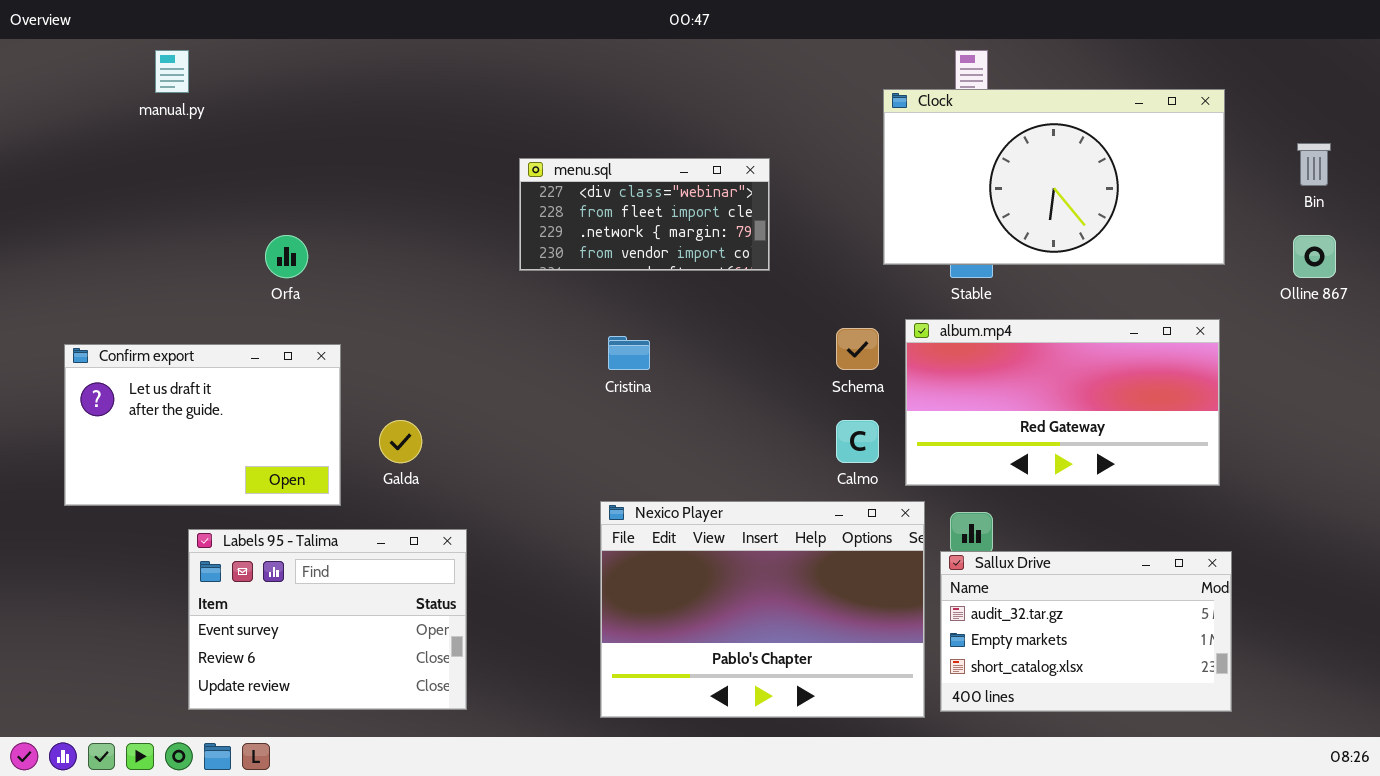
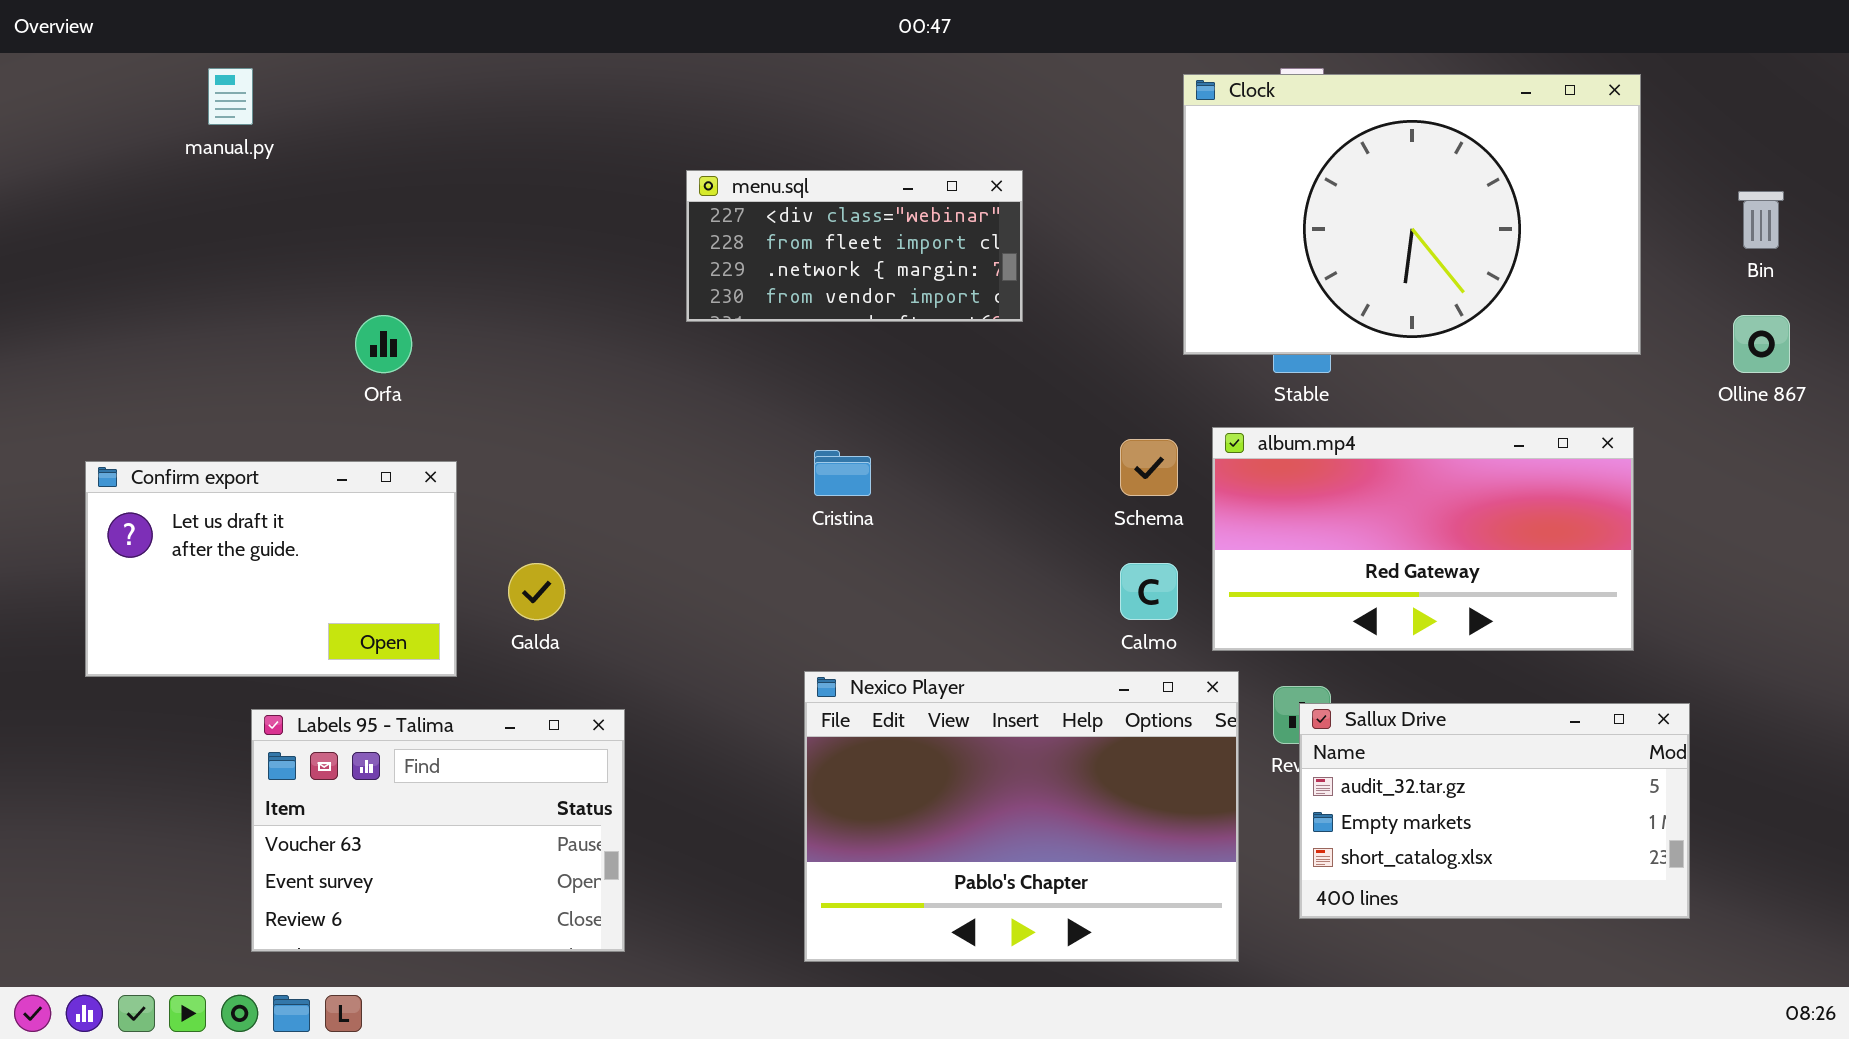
Clock: [883,89,1225,265] -> [1183,74,1641,355], resized
menu.sql: [519,158,770,271] -> [686,170,1023,322], moved
Labels 95 - Talima: [188,529,467,710] -> [251,709,625,952], scrolled up 1 row
Sallux Drive: [940,551,1232,712] -> [1299,703,1690,919], moved

